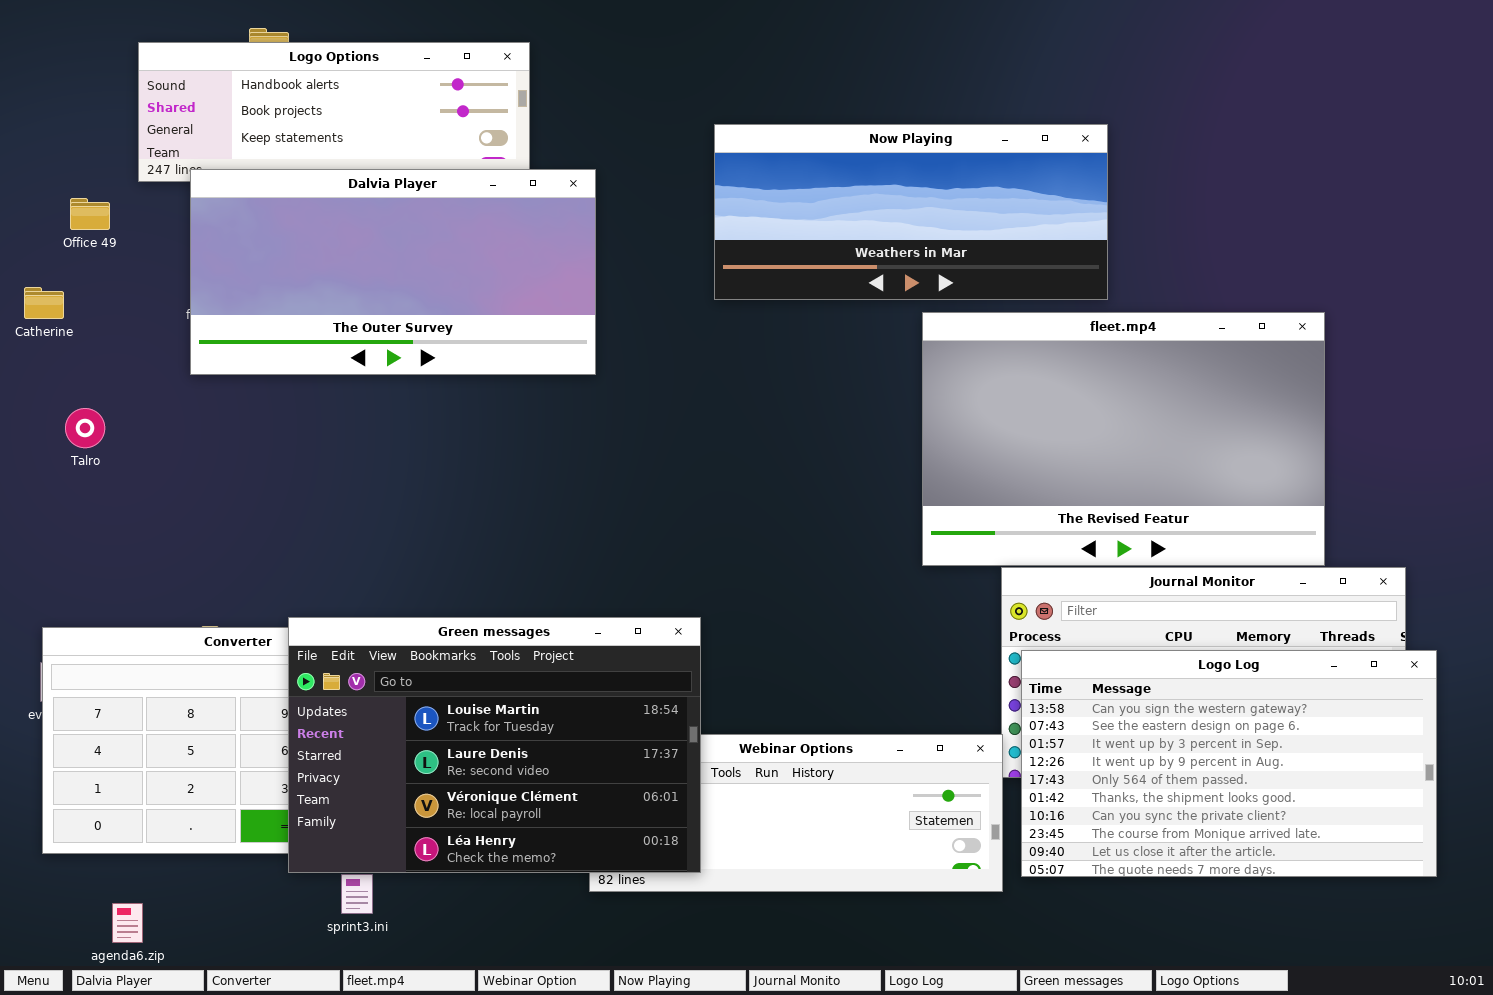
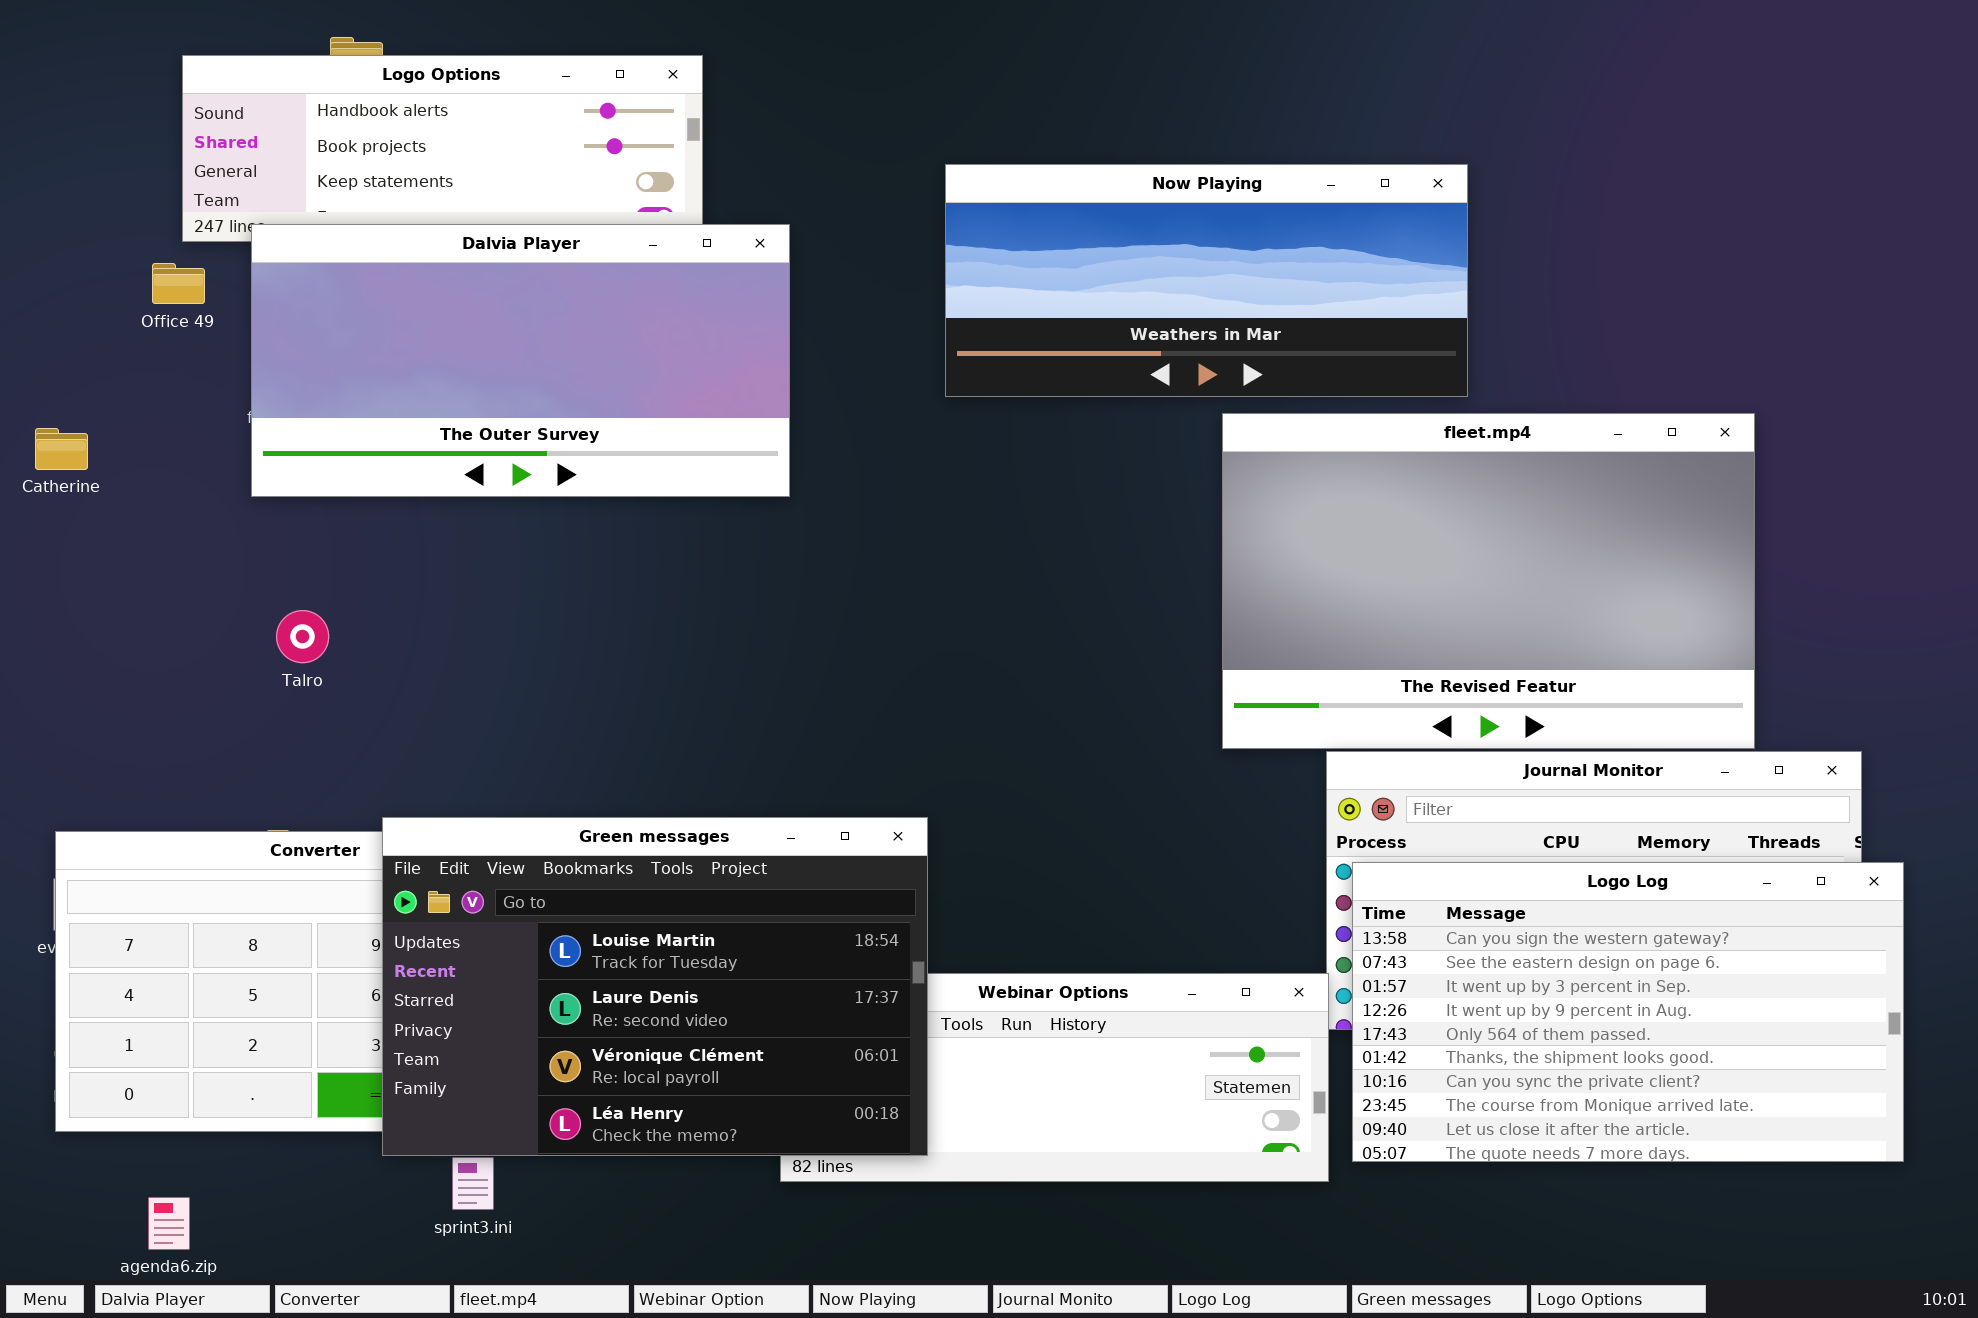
Office 49: [70,198,110,230] -> [152,263,205,304], moved
Catherine: [24,287,64,319] -> [35,428,88,470], moved
Talro: [65,408,105,448] -> [276,610,329,663], moved

